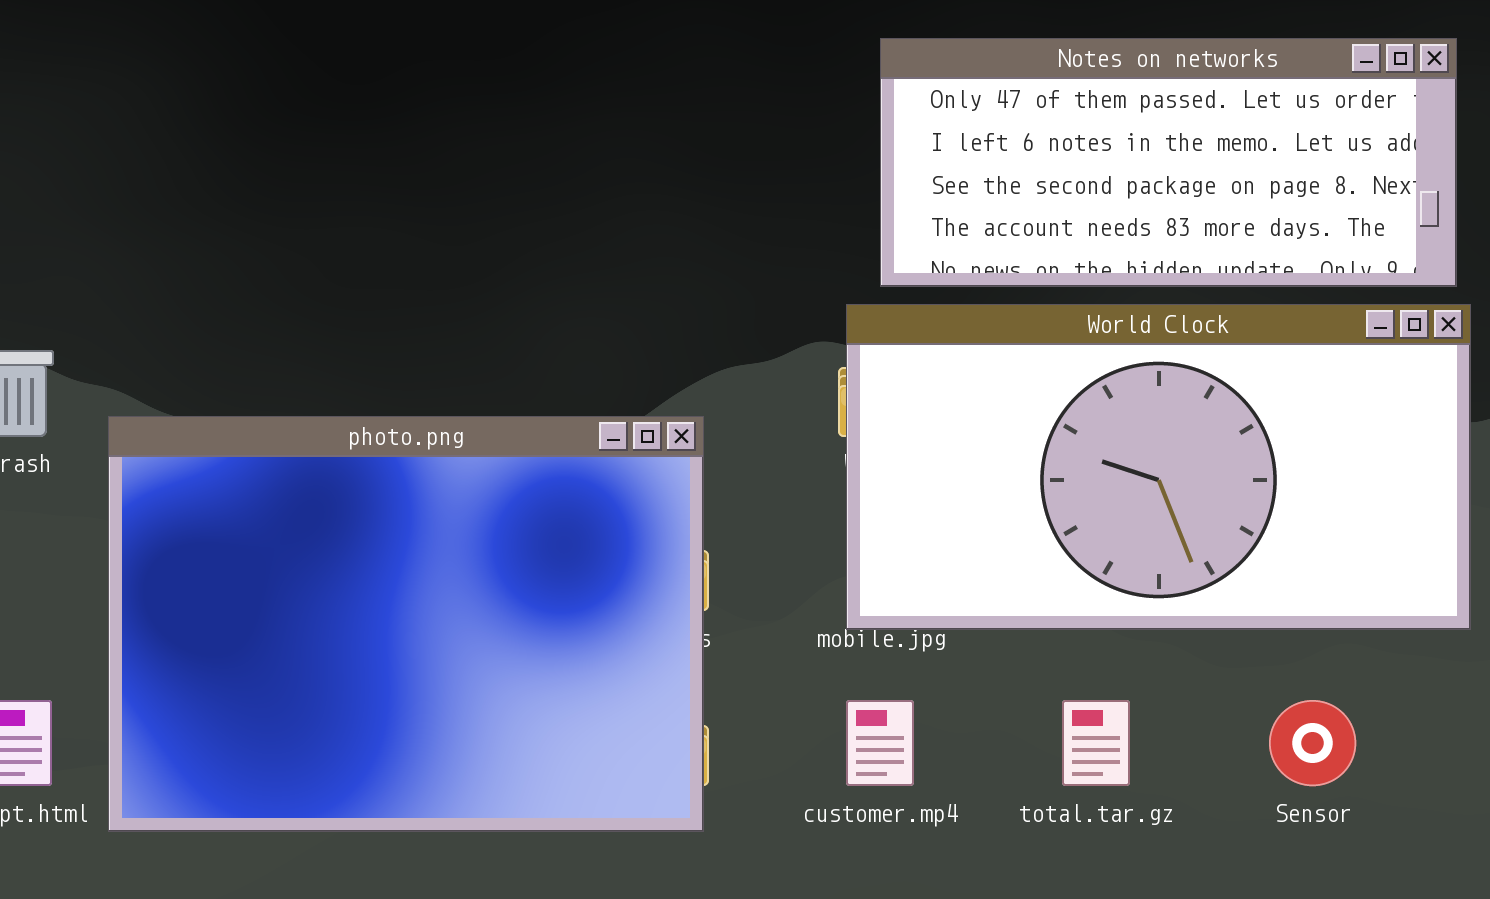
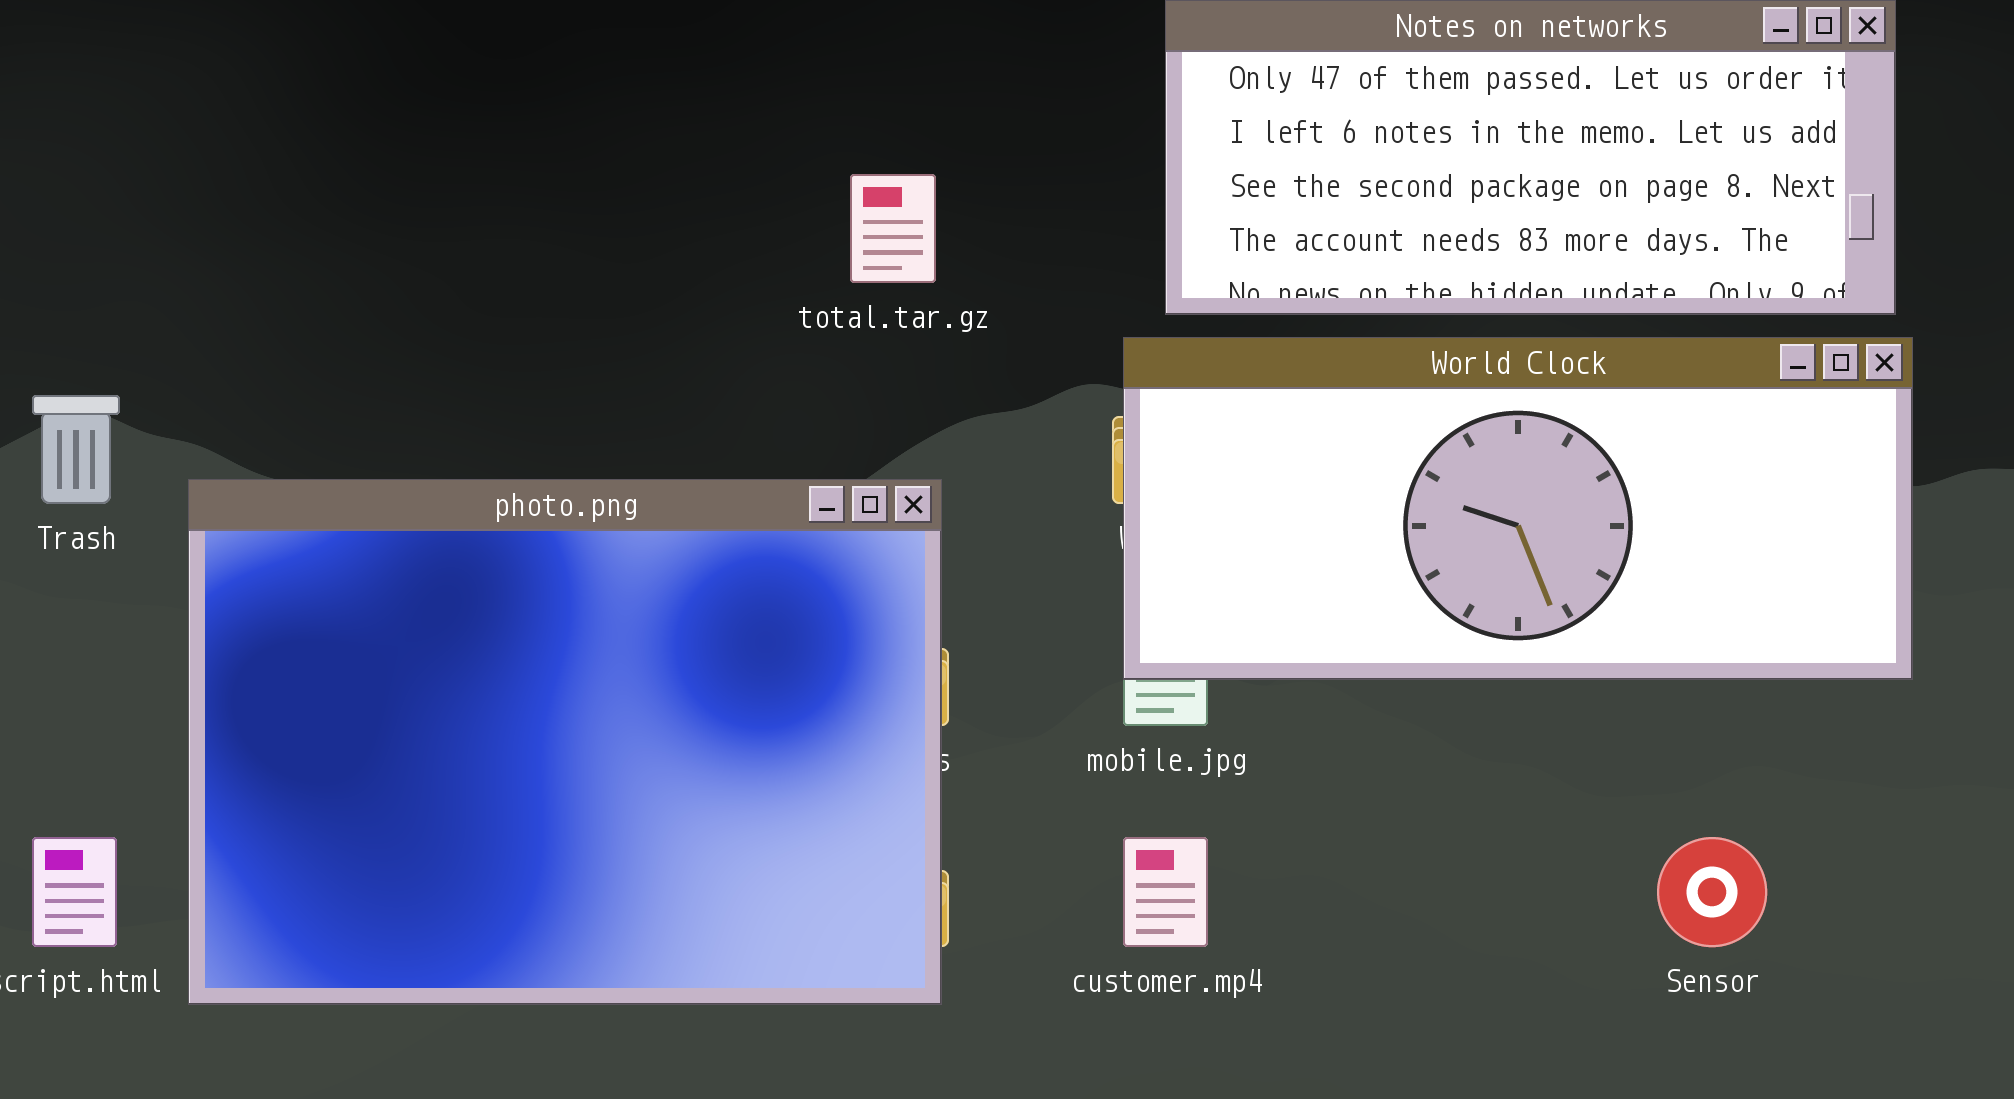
World Clock: [846,304,1471,630] -> [1123,337,1913,680], resized
total.tar.gz: [1062,700,1130,786] -> [850,174,936,283], moved

